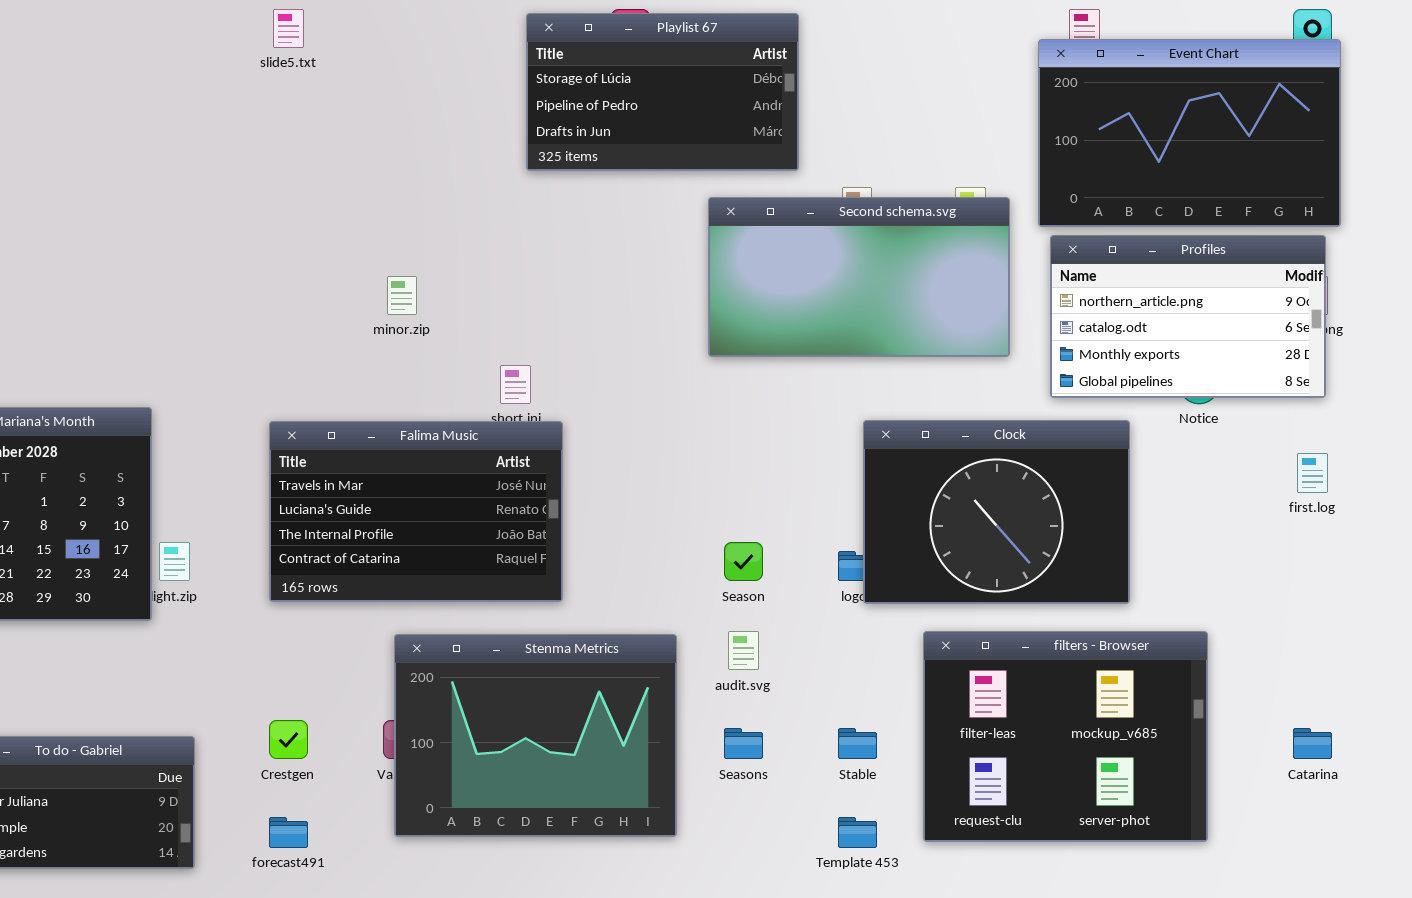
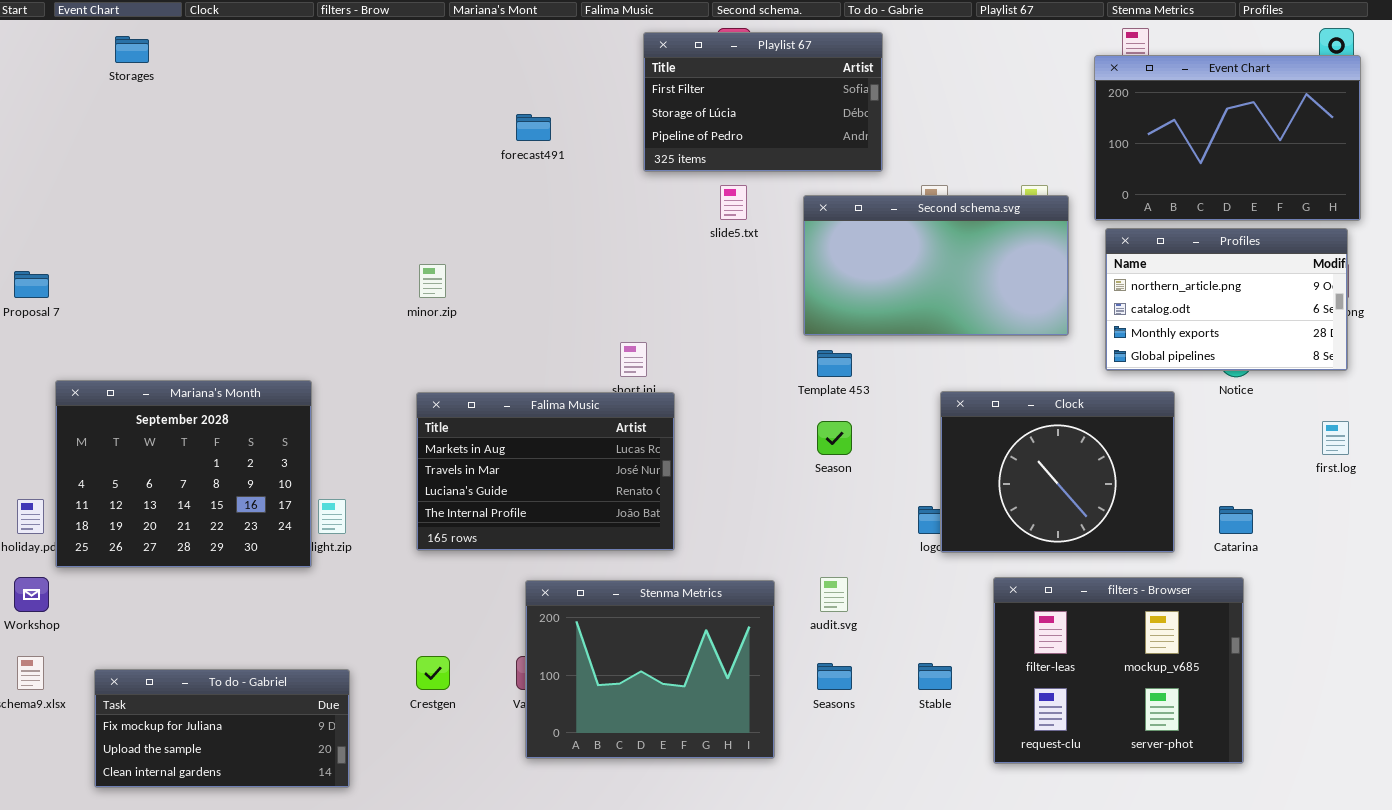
slide5.txt: [273,9,304,48] -> [720,185,747,220], moved
Playlist 67: [526,13,799,171] -> [643,32,883,172], scrolled up 1 row
minor.zip: [387,276,417,315] -> [419,264,446,298], moved
Falima Music: [269,421,563,602] -> [416,392,675,551], scrolled up 1 row
Season: [724,542,763,581] -> [817,421,852,455], moved
Catarina: [1293,728,1332,759] -> [1219,506,1253,534], moved
forecast491: [269,817,308,848] -> [516,114,551,141], moved
Template 453: [838,817,877,848] -> [817,350,852,377], moved

